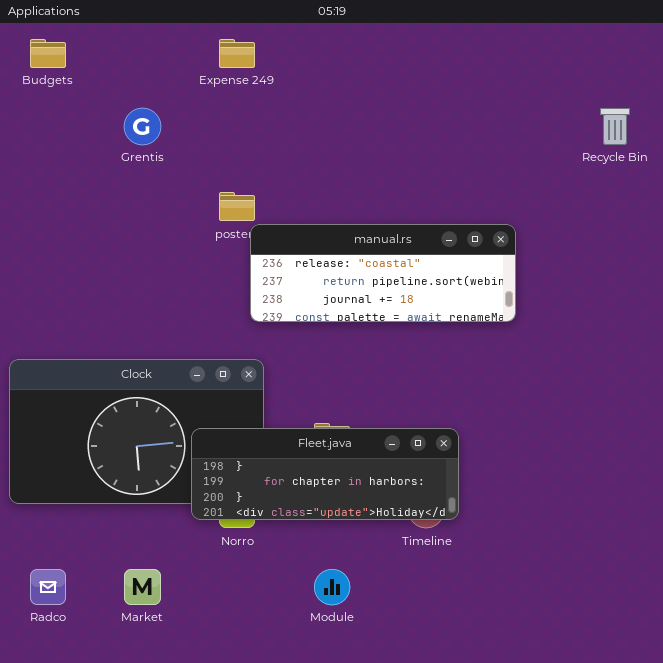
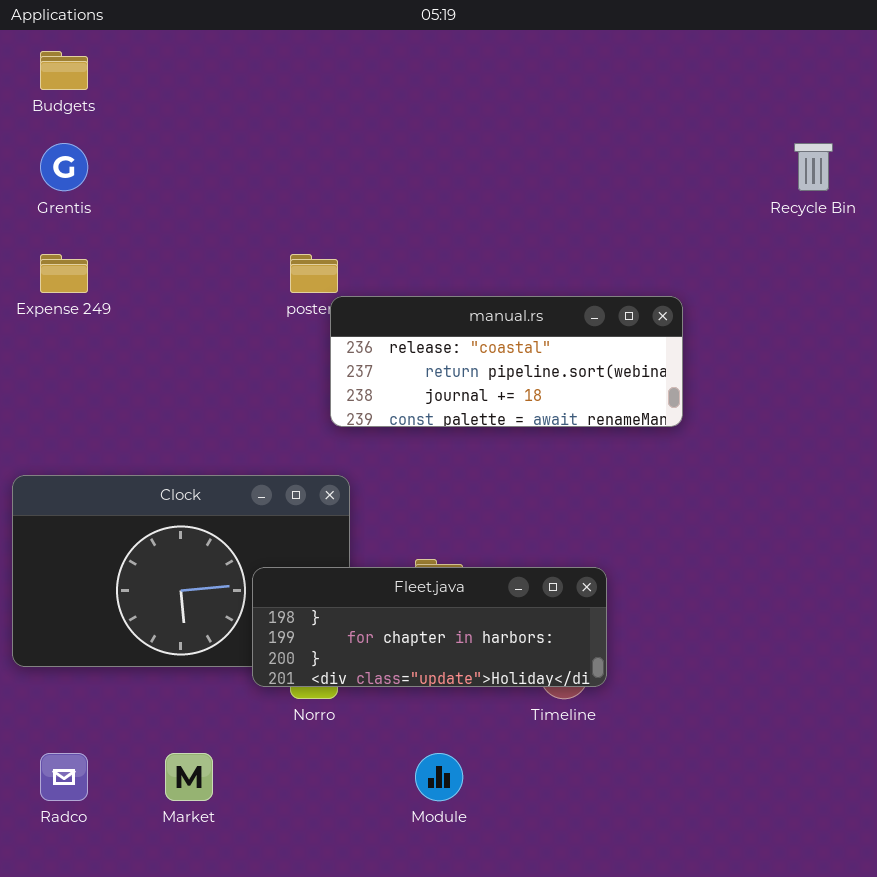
Expense 249: [219,39,255,68] -> [40,254,88,293], moved
Grentis: [124,108,161,145] -> [40,143,88,191], moved

